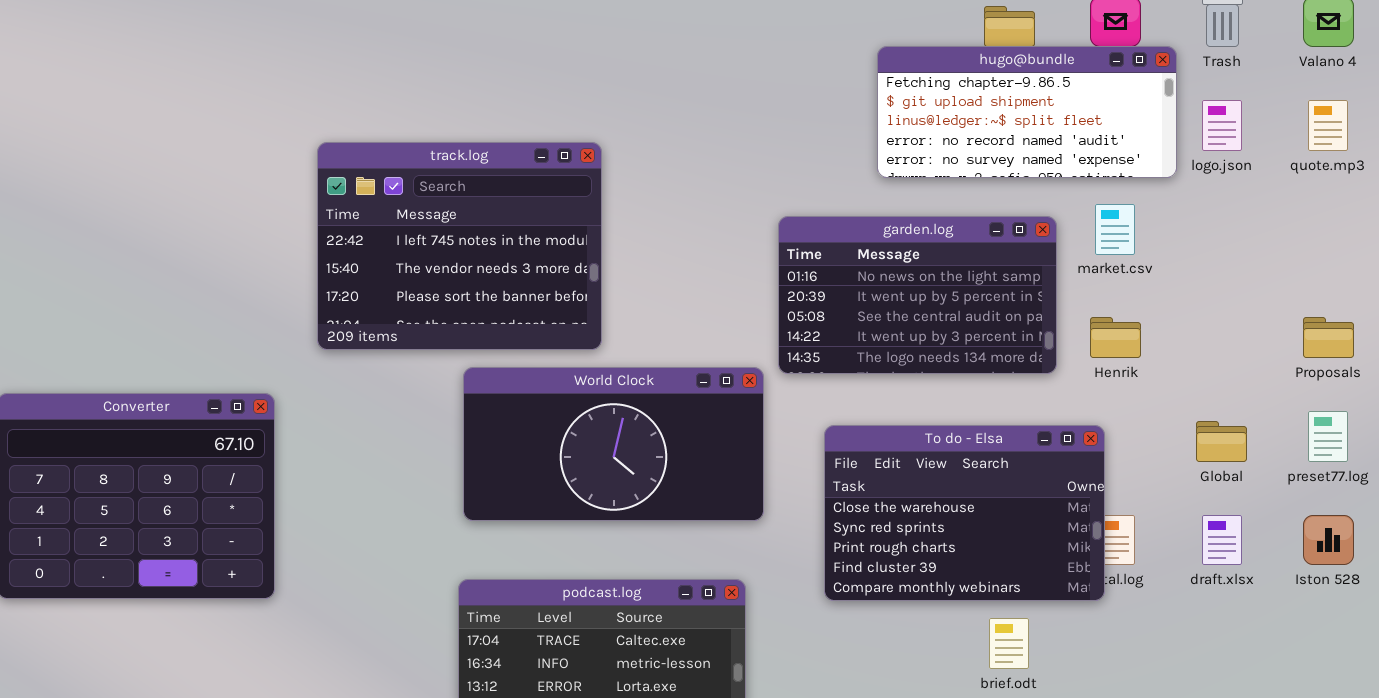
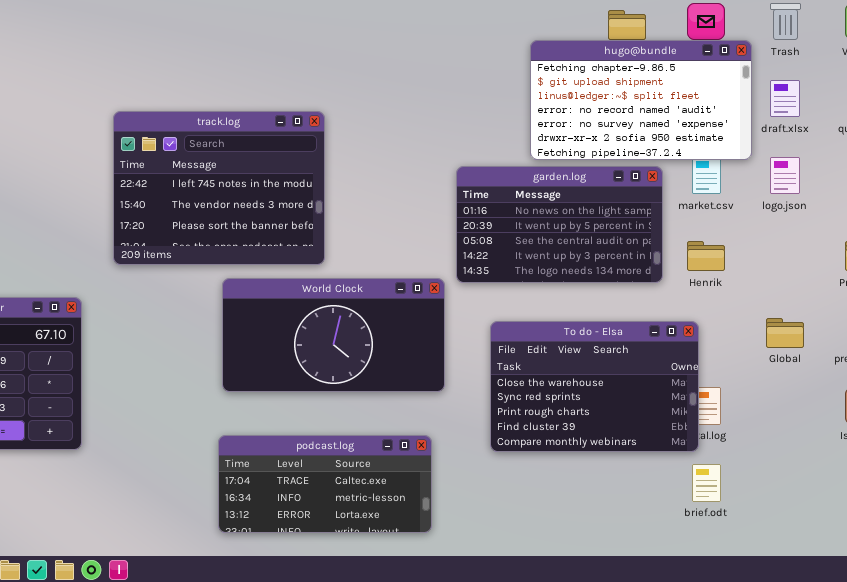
hugo@bundle: [877,46,1177,178] -> [530,40,752,160], resized
logo.json: [1202,100,1242,151] -> [770,157,800,194], moved
draft.xlsx: [1202,515,1242,565] -> [770,80,800,117], moved
brief.odt: [989,618,1029,669] -> [692,464,721,502], moved

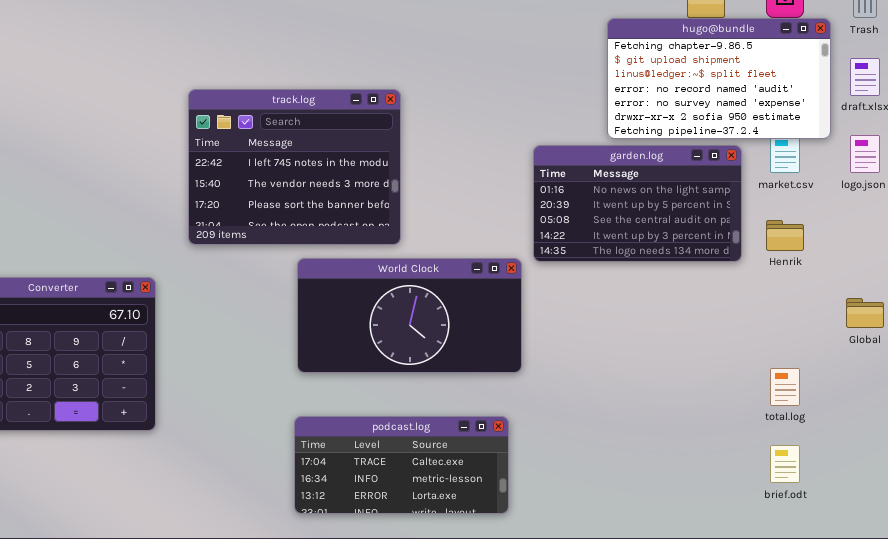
To do - Elsa: [490,321,699,452] -> none, closed

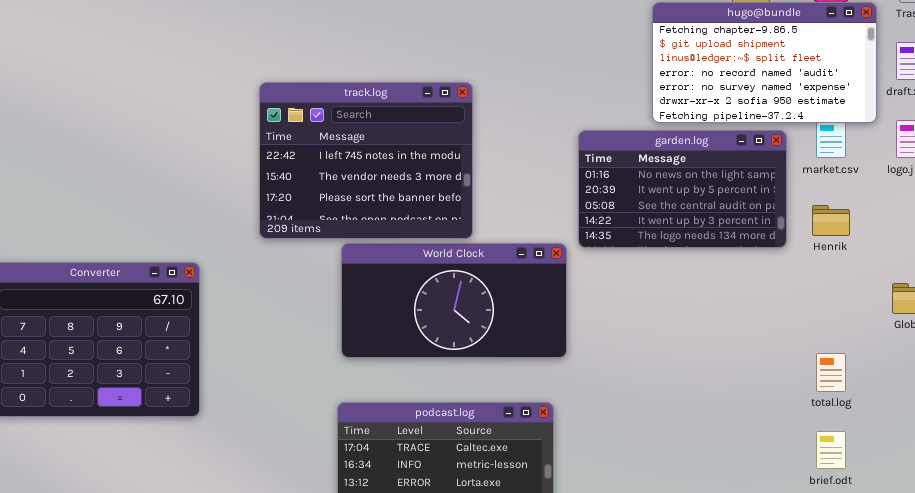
track.log: [188,89,401,245] -> [259,82,473,239], moved

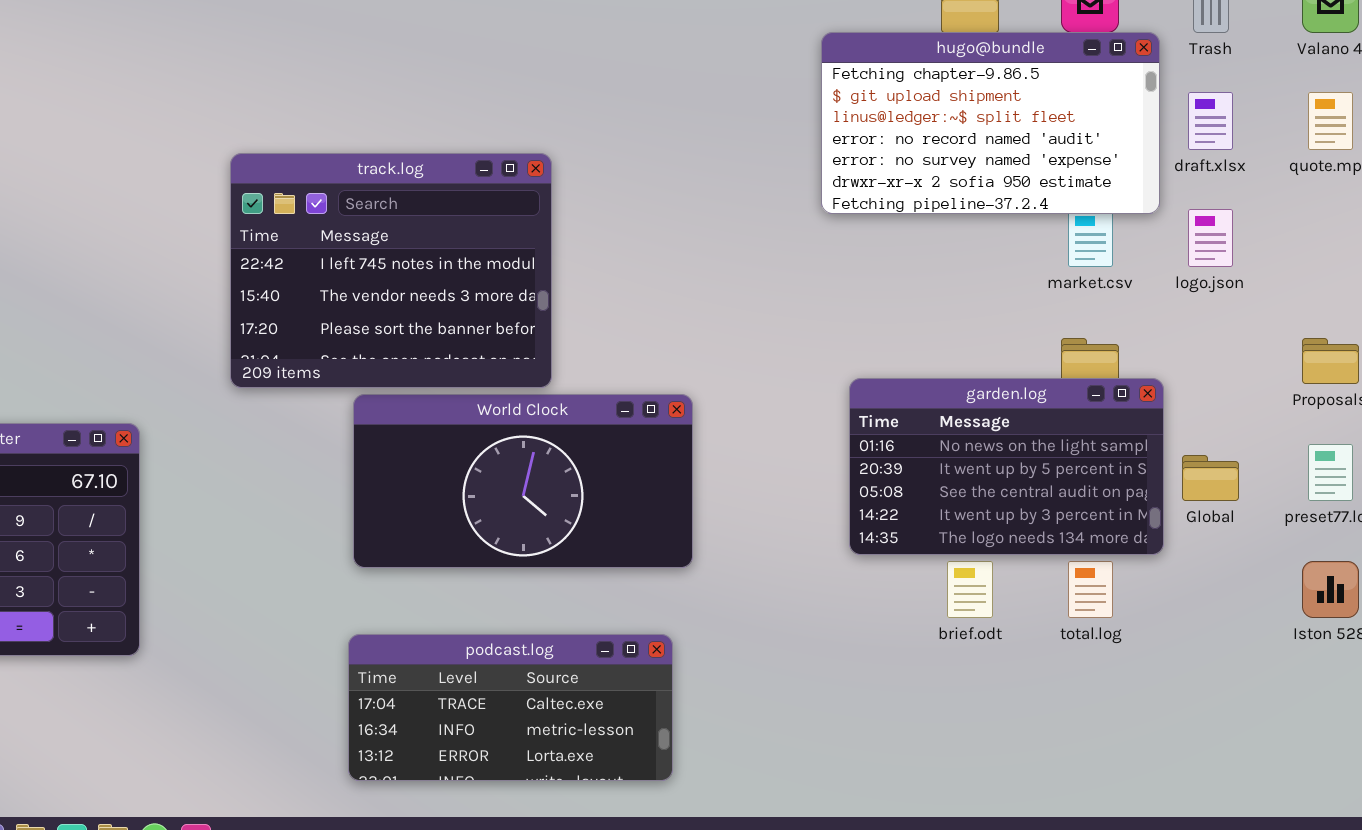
garden.log: [578,130,787,248] -> [849,378,1164,555], moved
brief.odt: [816,431,846,469] -> [947,561,993,618], moved

